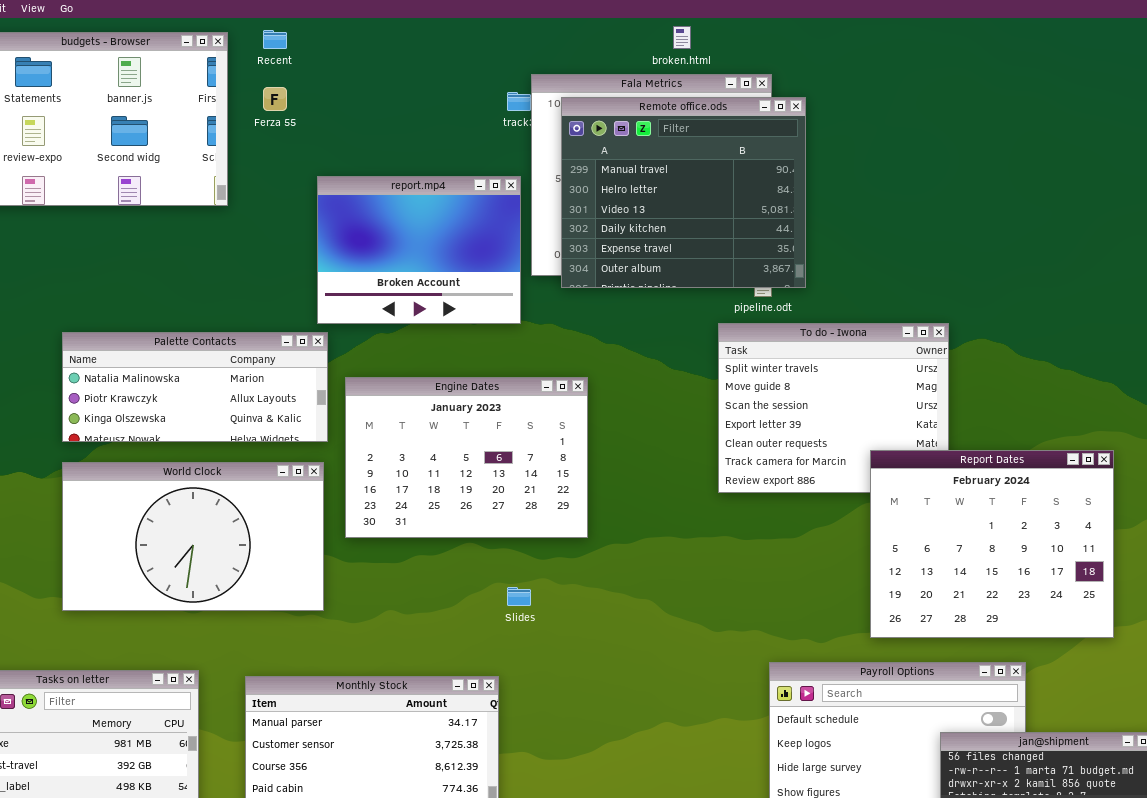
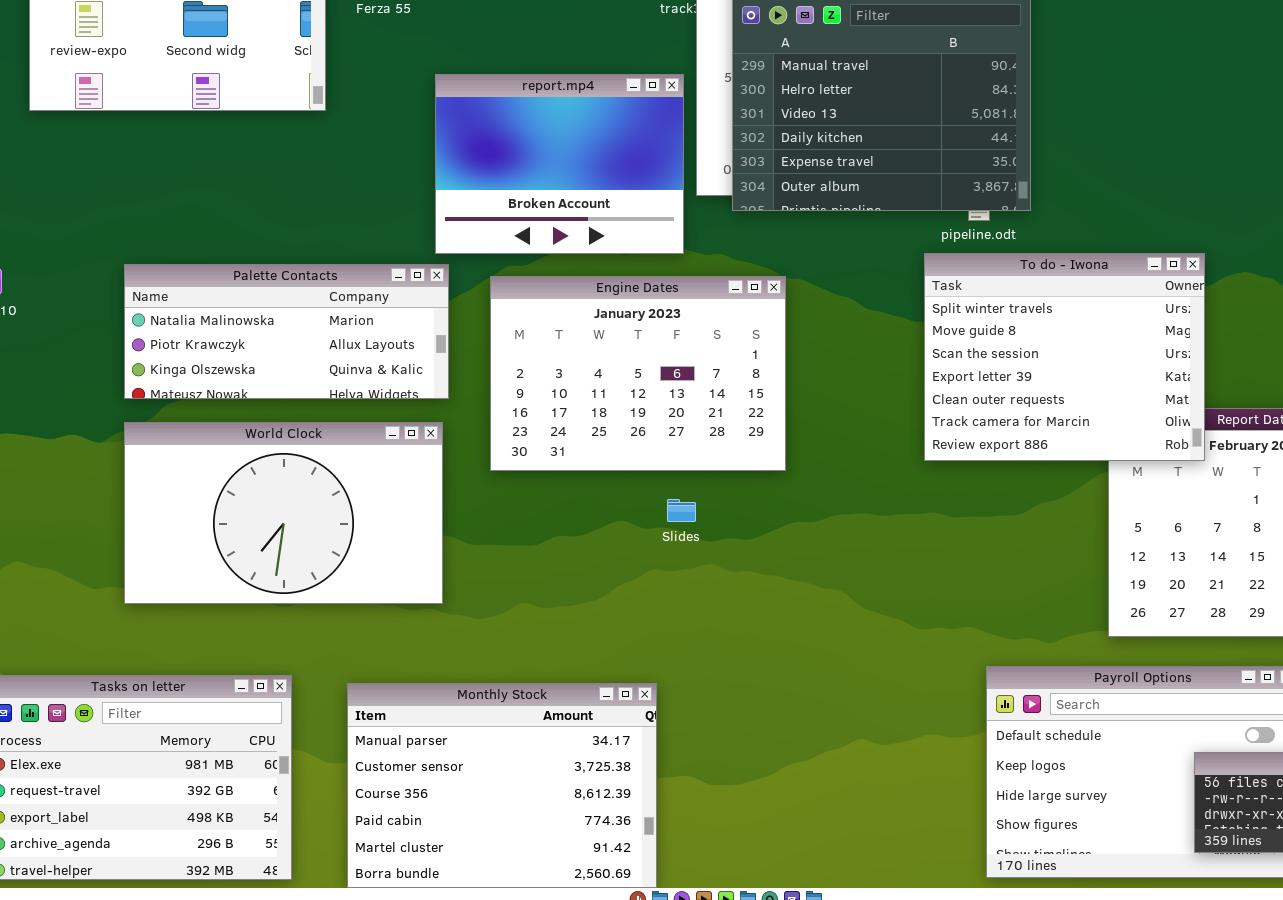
To do - Iwona: [718,323,949,493] -> [924,253,1205,461], raised
Engine Dates: [345,377,588,538] -> [490,276,786,471], moved
Slides: [507,587,531,606] -> [667,499,696,522], moved

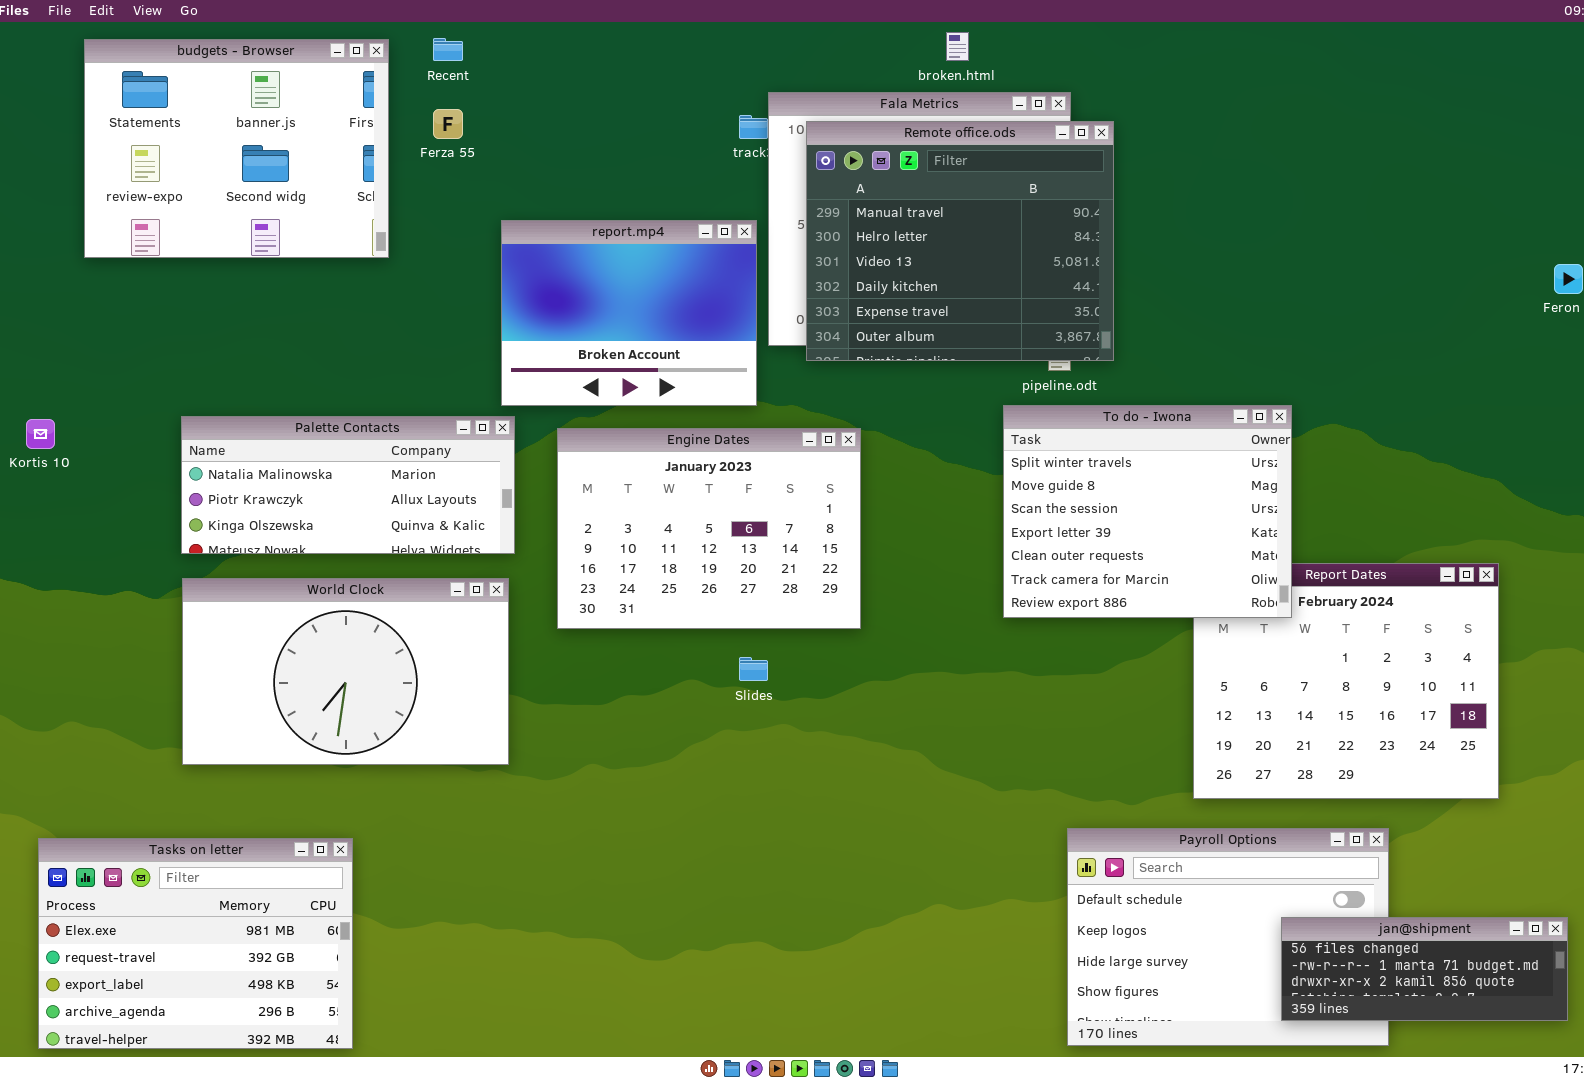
Monthly Stock: [347,683,657,888] -> none, closed

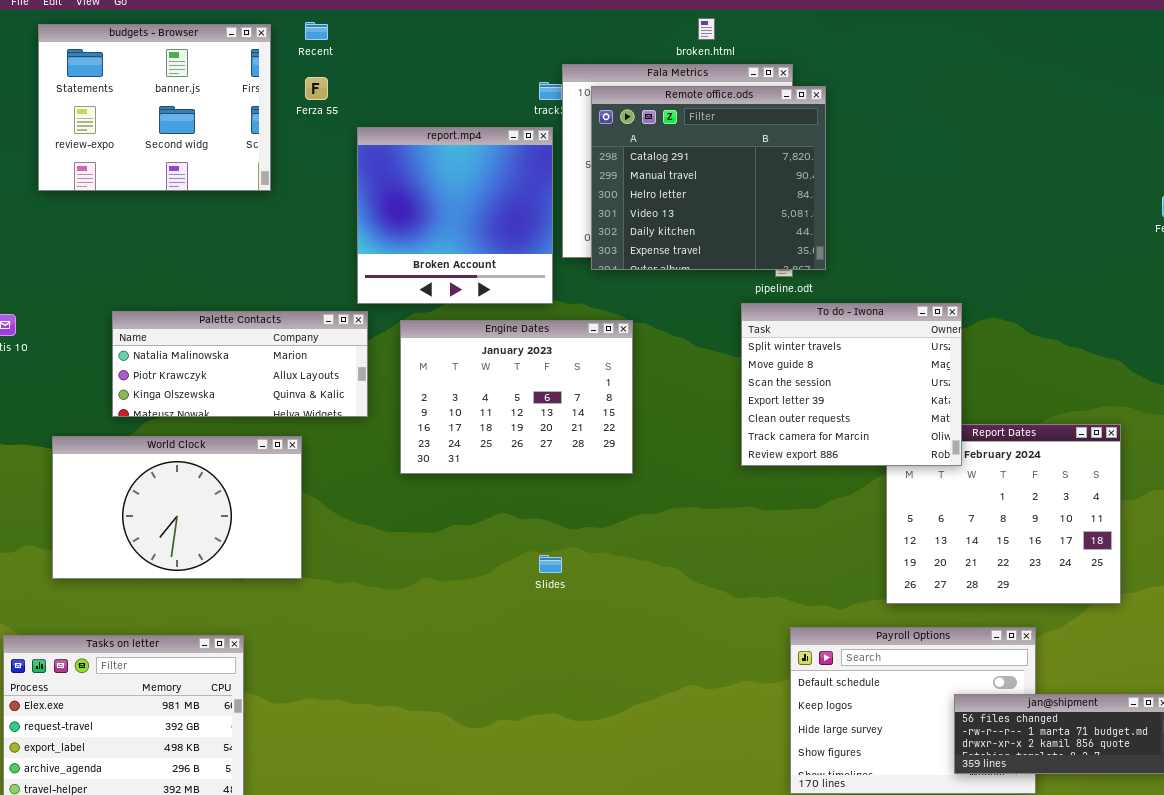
Remote office.ods: [806,121,1114,361] -> [591,86,826,270], scrolled up 1 row
report.mp4: [501,220,757,406] -> [357,127,553,304], resized
World Clock: [182,578,509,765] -> [52,436,302,579], moved
Slides: [739,657,768,681] -> [539,555,562,573], moved

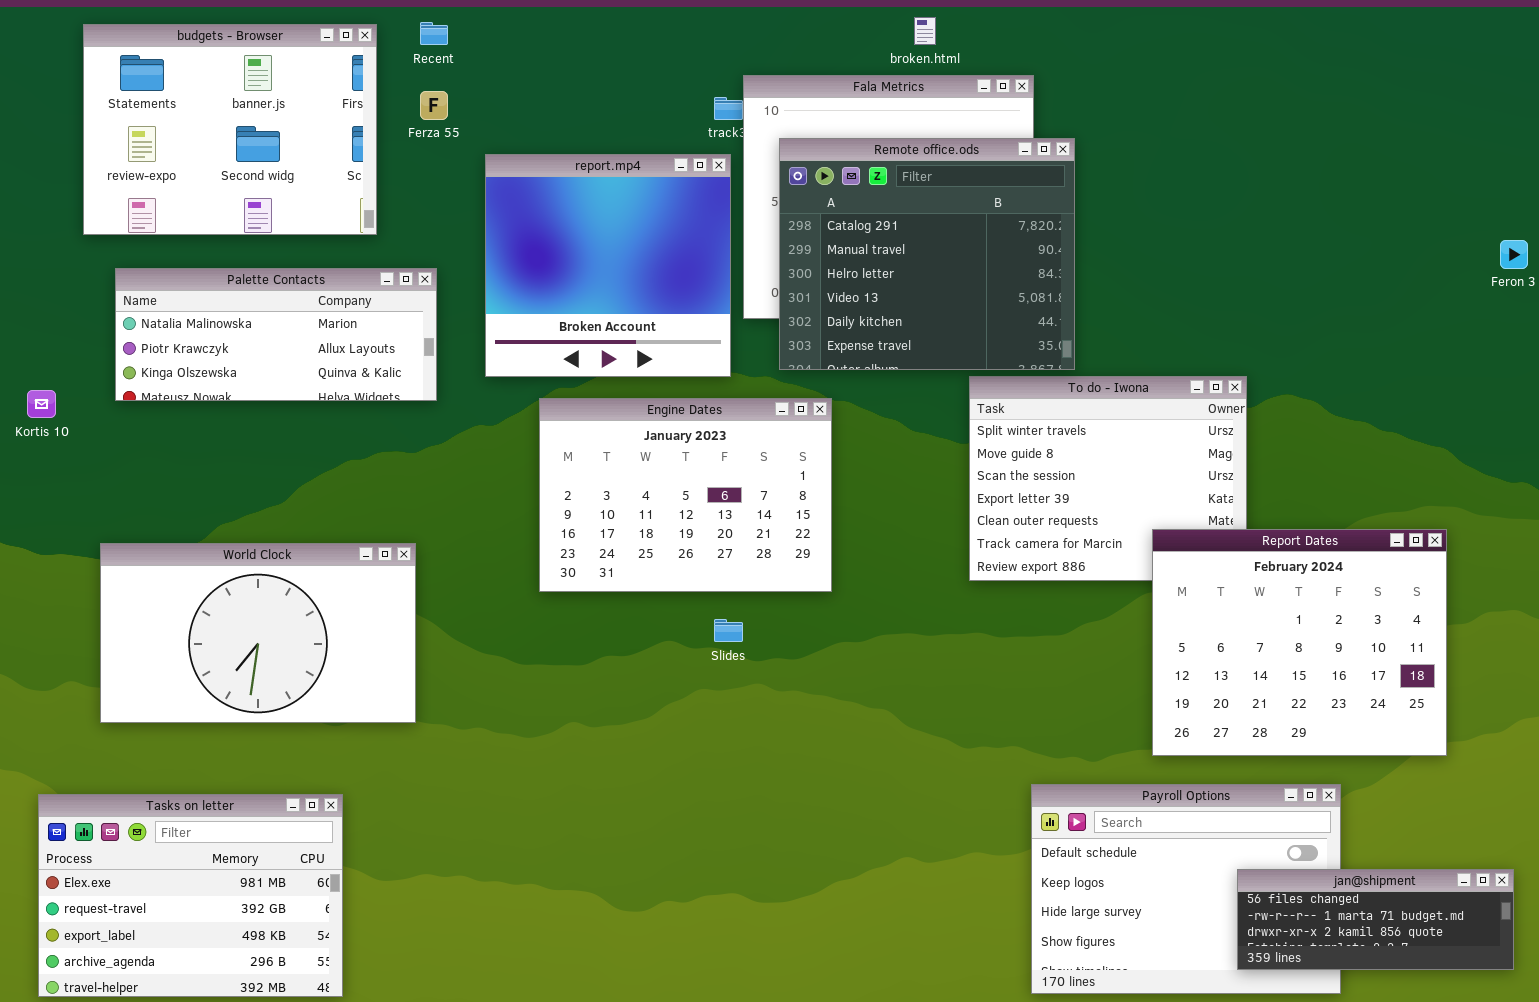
Remote office.ods: [591,86,826,270] -> [779,138,1075,370], moved
Palette Contacts: [112,311,368,417] -> [115,268,437,401], moved
Report Dates: [886,424,1121,604] -> [1152,529,1447,756], raised
Slides: [539,555,562,573] -> [714,619,743,642], moved

